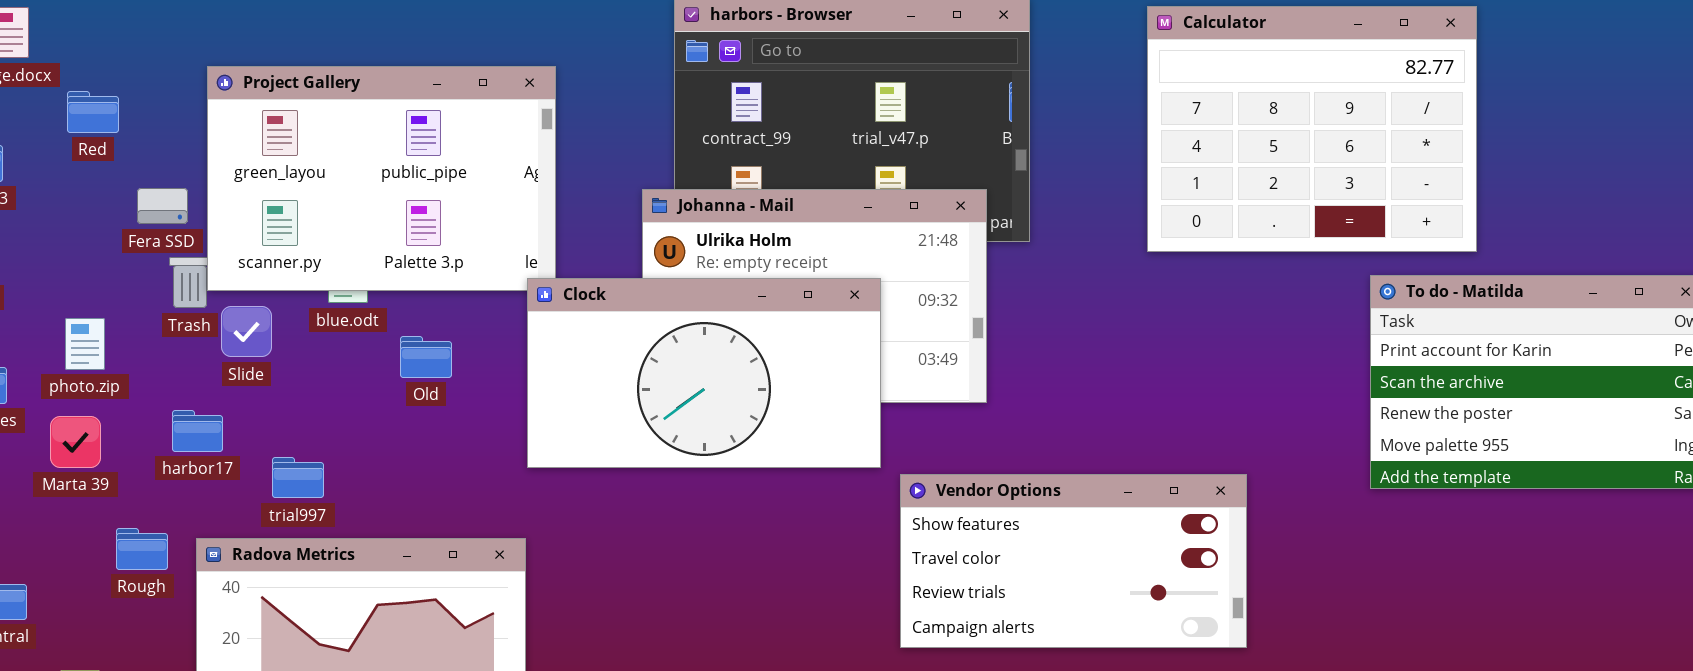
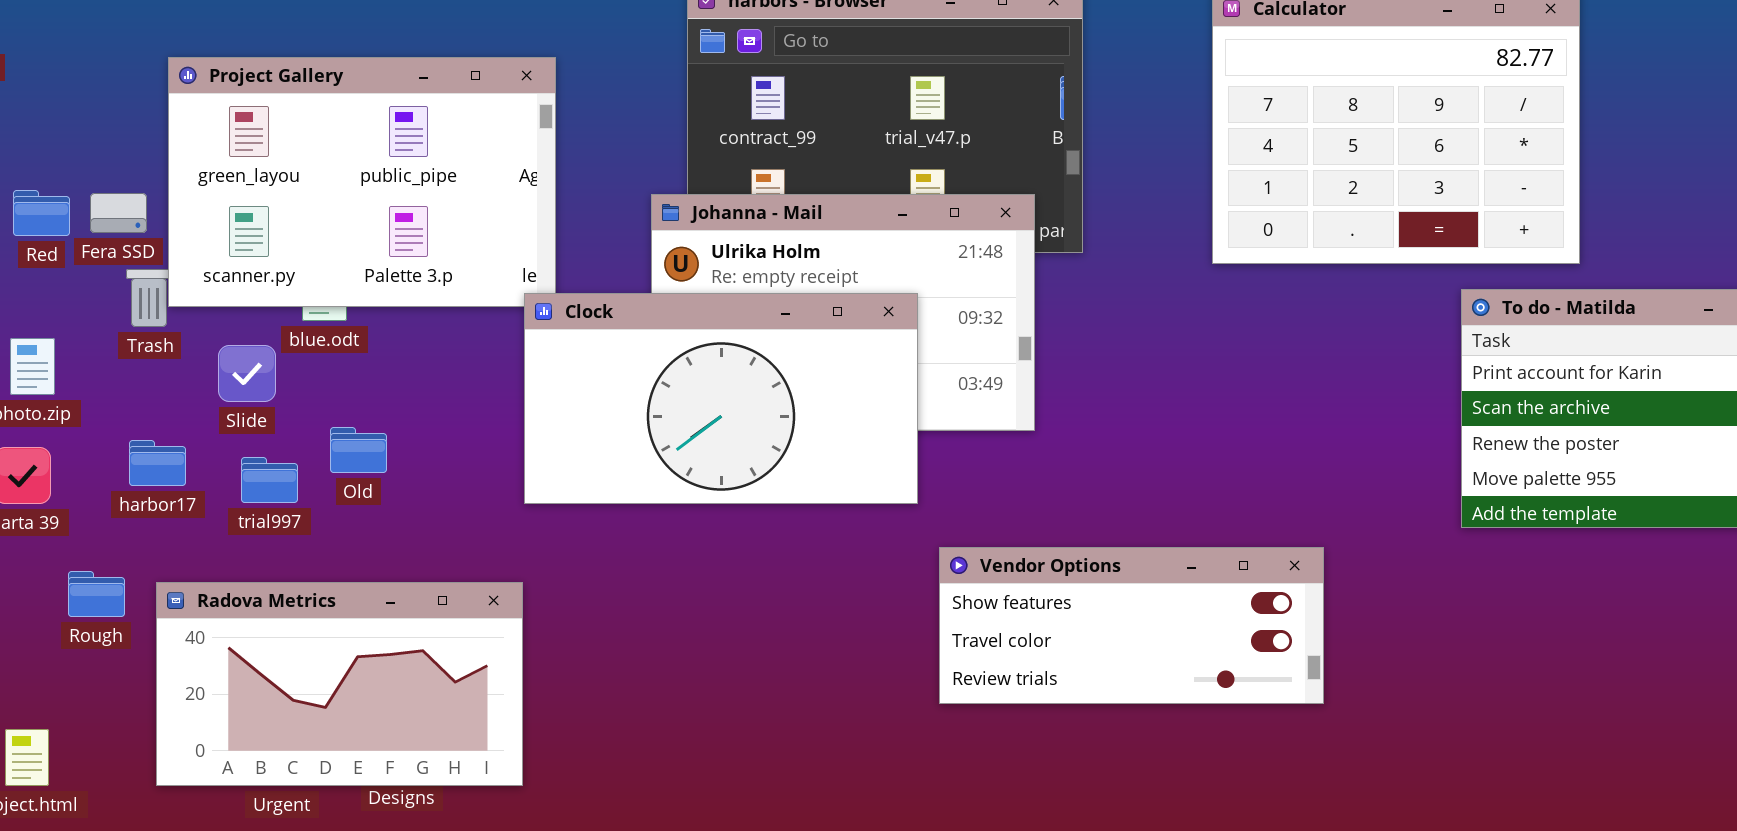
Red: [67,91,119,133] -> [13,190,70,236], moved
Slide: [221,306,272,357] -> [218,345,276,402], moved
Old: [400,336,452,378] -> [330,427,387,473], moved
trial997: [272,457,324,498] -> [241,457,298,503], moved
Vendor Options: [900,474,1247,648] -> [939,547,1324,704], resized

